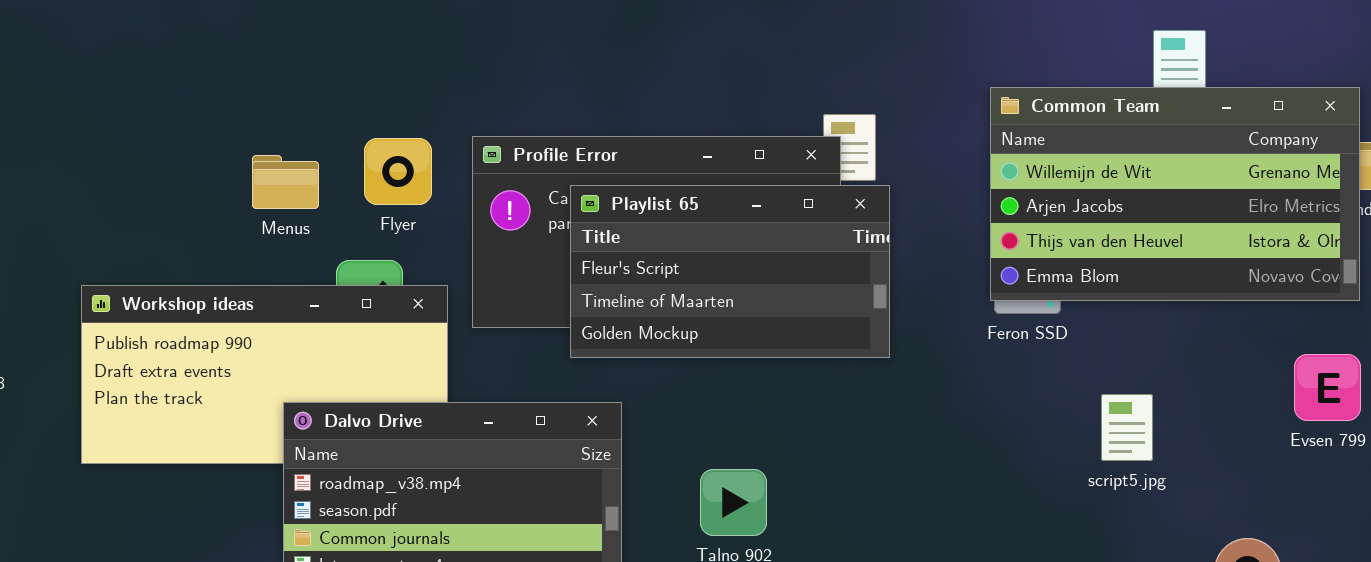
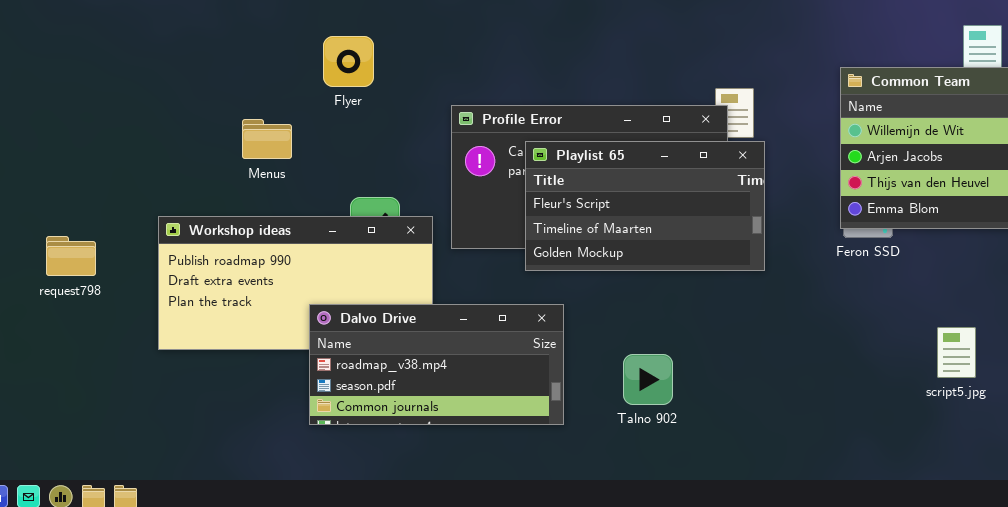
Flyer: [364,138,432,205] -> [323,36,374,87], moved
Menus: [252,155,319,209] -> [242,119,292,159], moved
script5.jpg: [1101,394,1153,461] -> [937,327,976,378], moved

